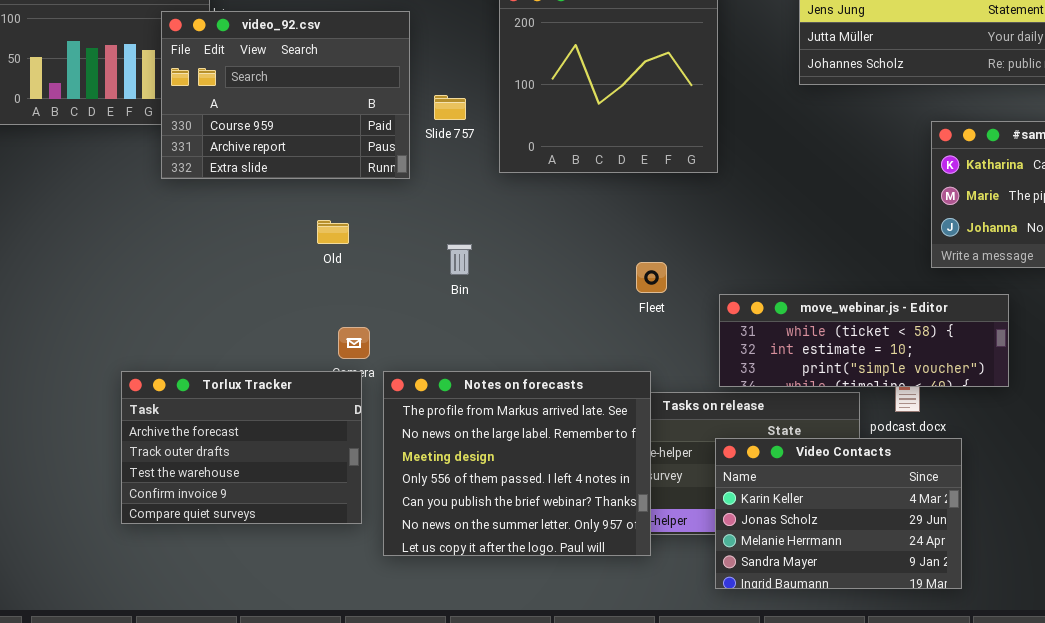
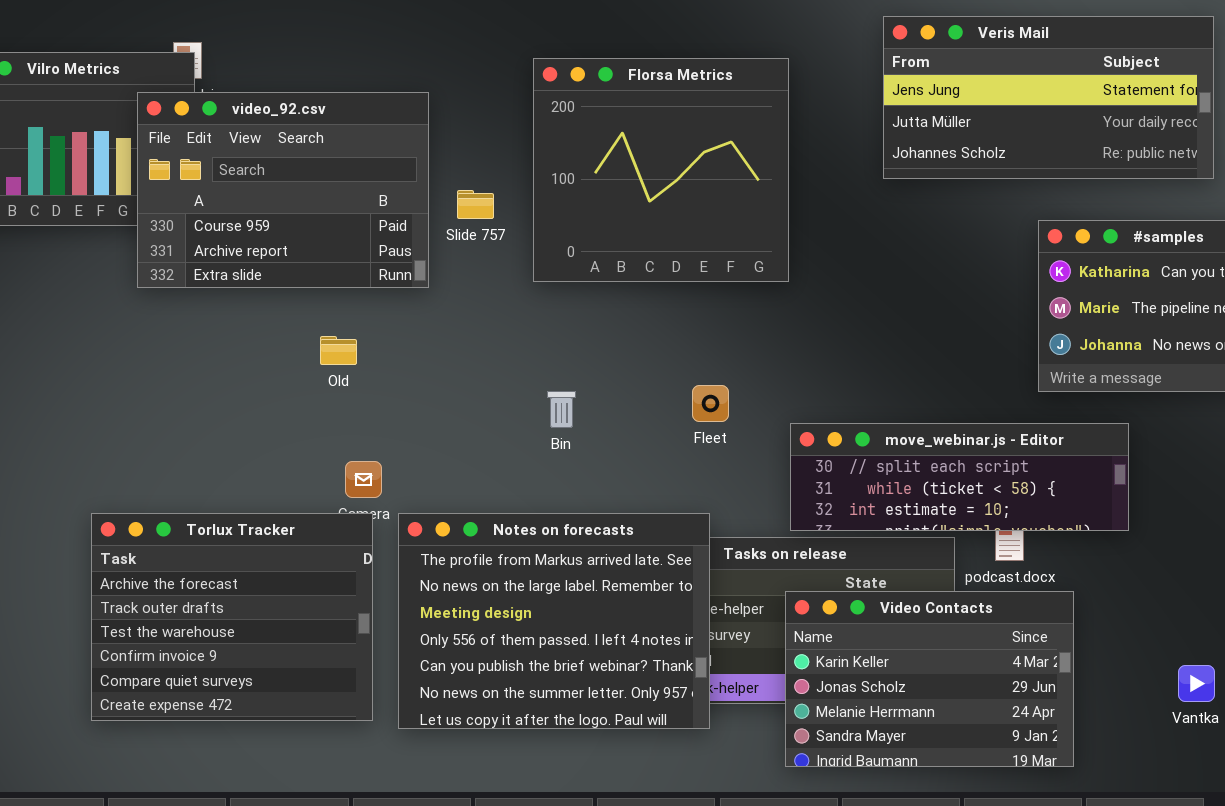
Bin: [447,244,472,275] -> [547,391,576,428], moved
move_webinar.js - Editor: [719,294,1009,387] -> [790,423,1129,531], scrolled up 1 row
Torlux Tracker: [121,371,362,524] -> [91,513,373,721], resized

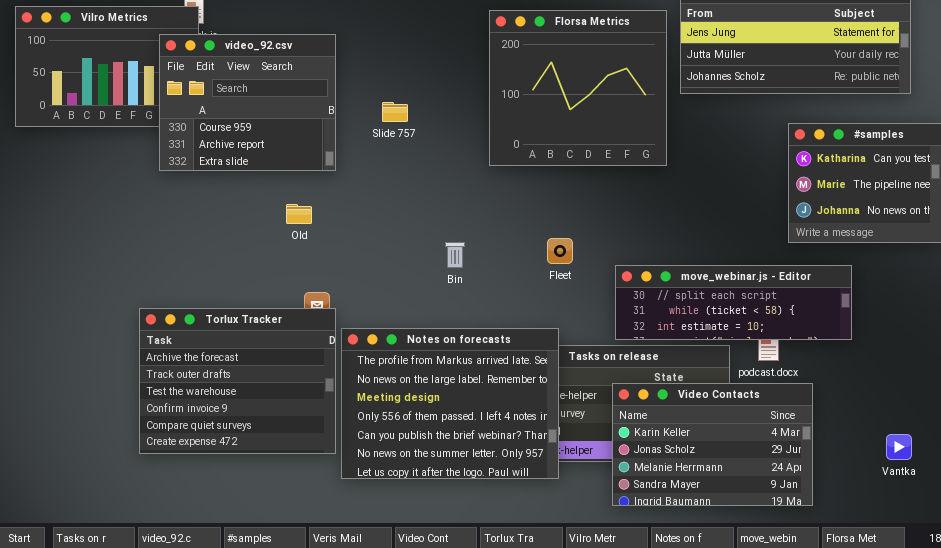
Florsa Metrics: [533,58,789,282] -> [489,10,667,166], moved
video_92.csv: [137,92,429,288] -> [159,34,336,171], resized
Torlux Tracker: [91,513,373,721] -> [139,308,336,454], moved

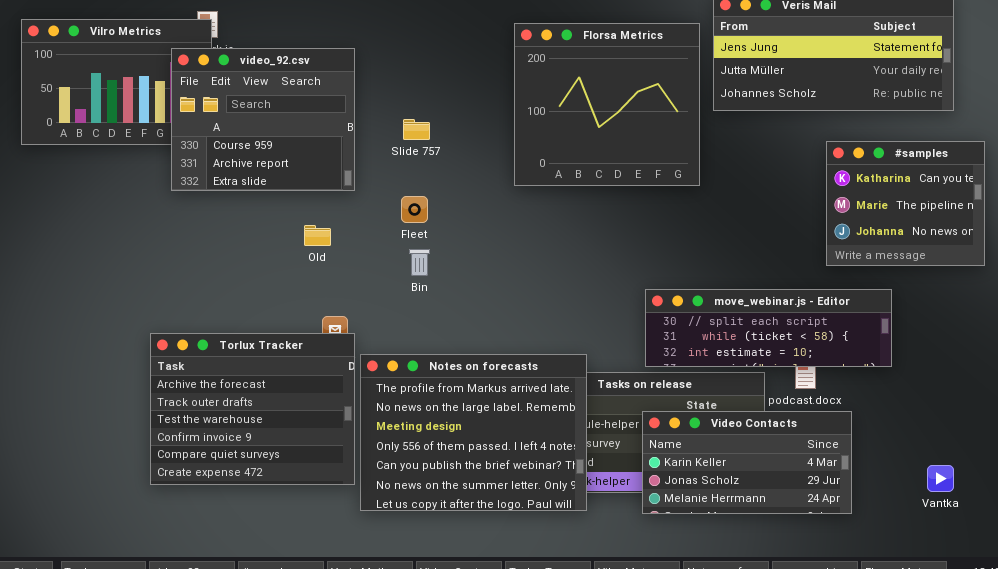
Fleet: [547,238,573,264] -> [401,196,428,223], moved
Bin: [445,242,465,268] -> [409,249,430,276], moved
Video Contacts: [612,383,813,506] -> [642,411,852,514], resized

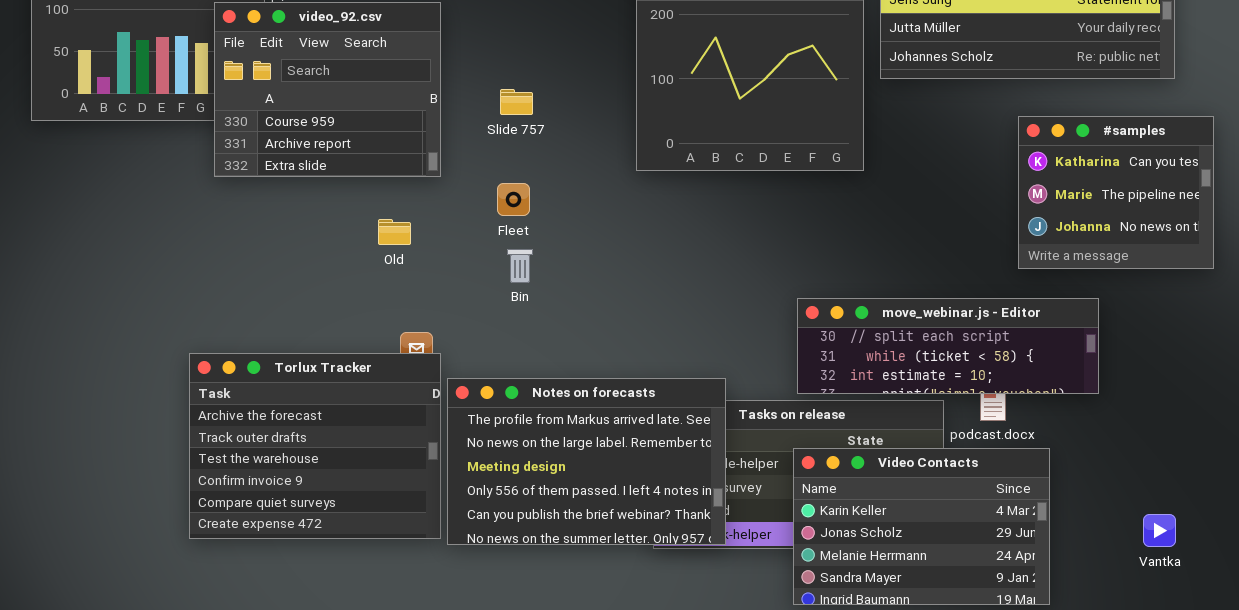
Notes on forecasts: [360,354,587,511] -> [447,378,726,545], resized
Video Contacts: [642,411,852,514] -> [793,448,1050,605], resized

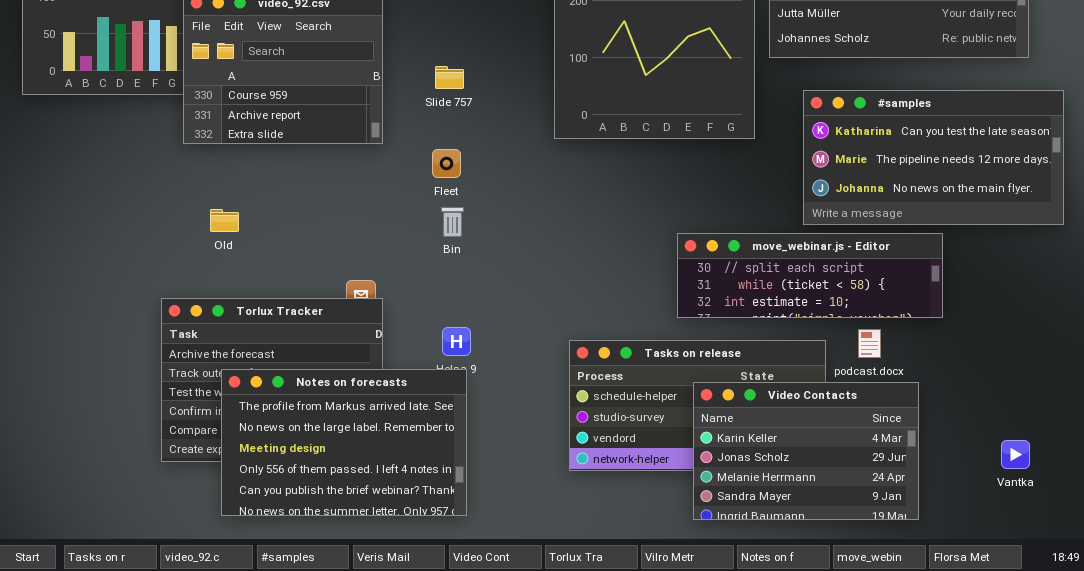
#samples: [1018,116,1214,269] -> [803,90,1064,225], resized
Old: [378,219,411,245] -> [210,209,239,232], moved
move_webinar.js - Editor: [797,298,1099,394] -> [677,233,943,318], moved
Notes on forecasts: [447,378,726,545] -> [221,369,467,516], moved

